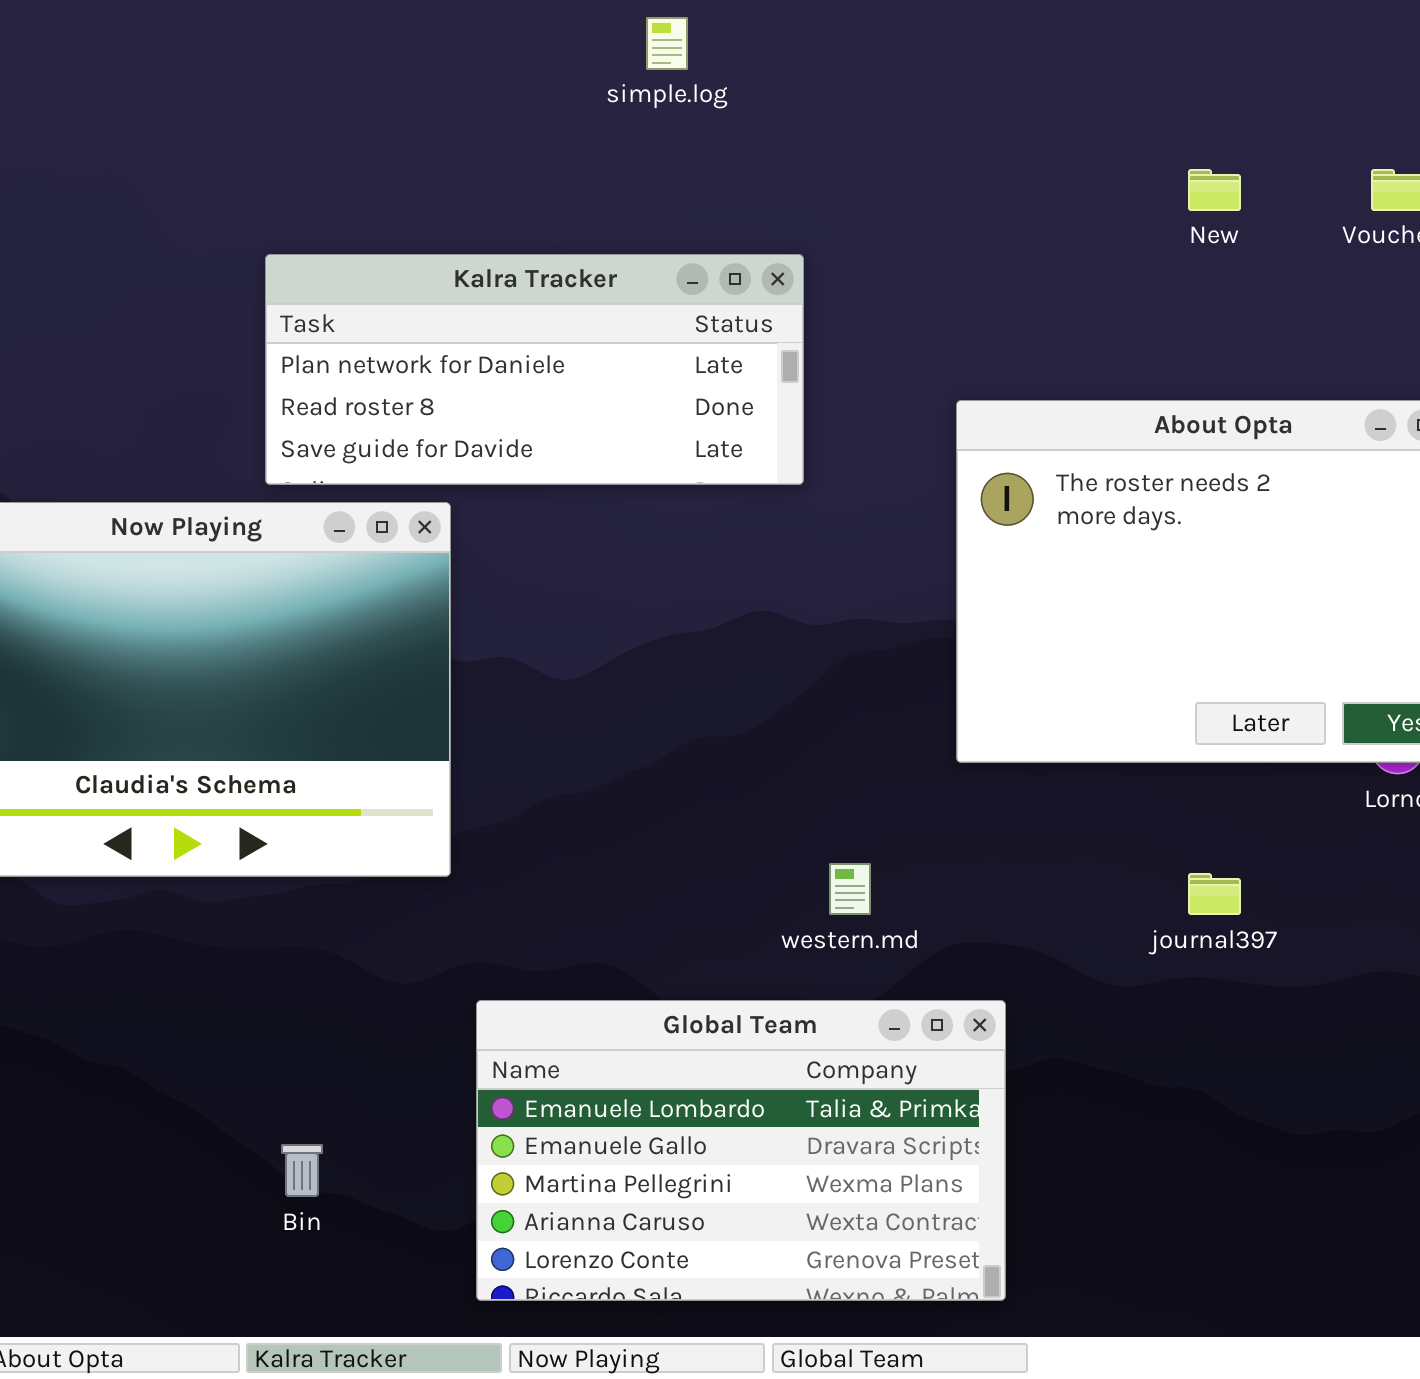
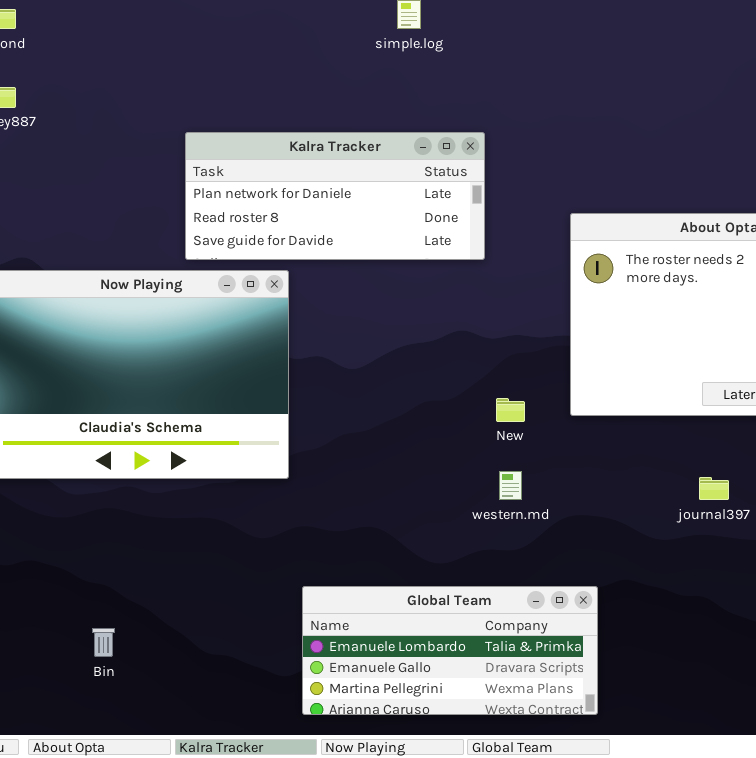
New: [1188,169,1241,211] -> [496,398,525,422], moved
Global Team: [476,1000,1006,1301] -> [302,586,598,715], resized
Bin: [281,1144,323,1197] -> [92,628,115,657], moved

